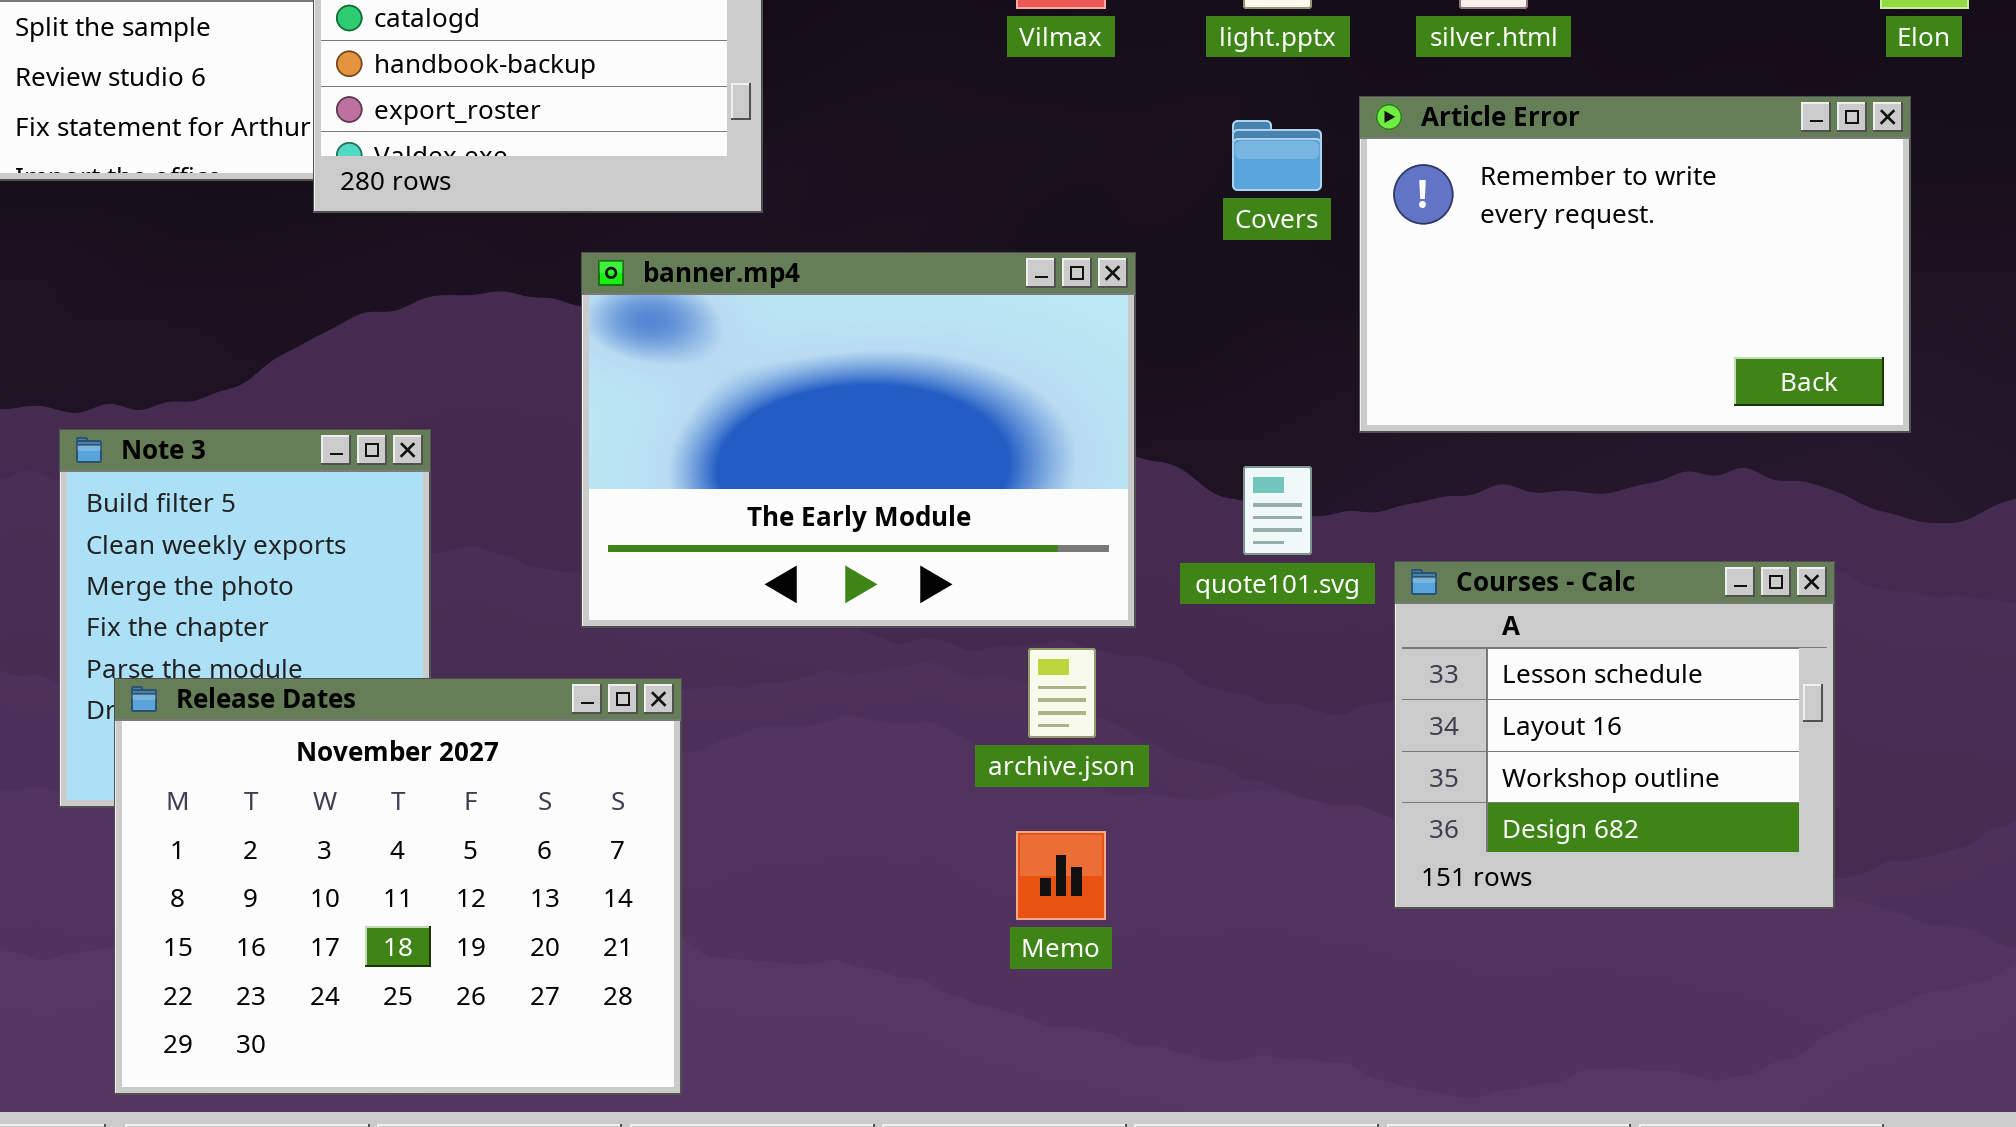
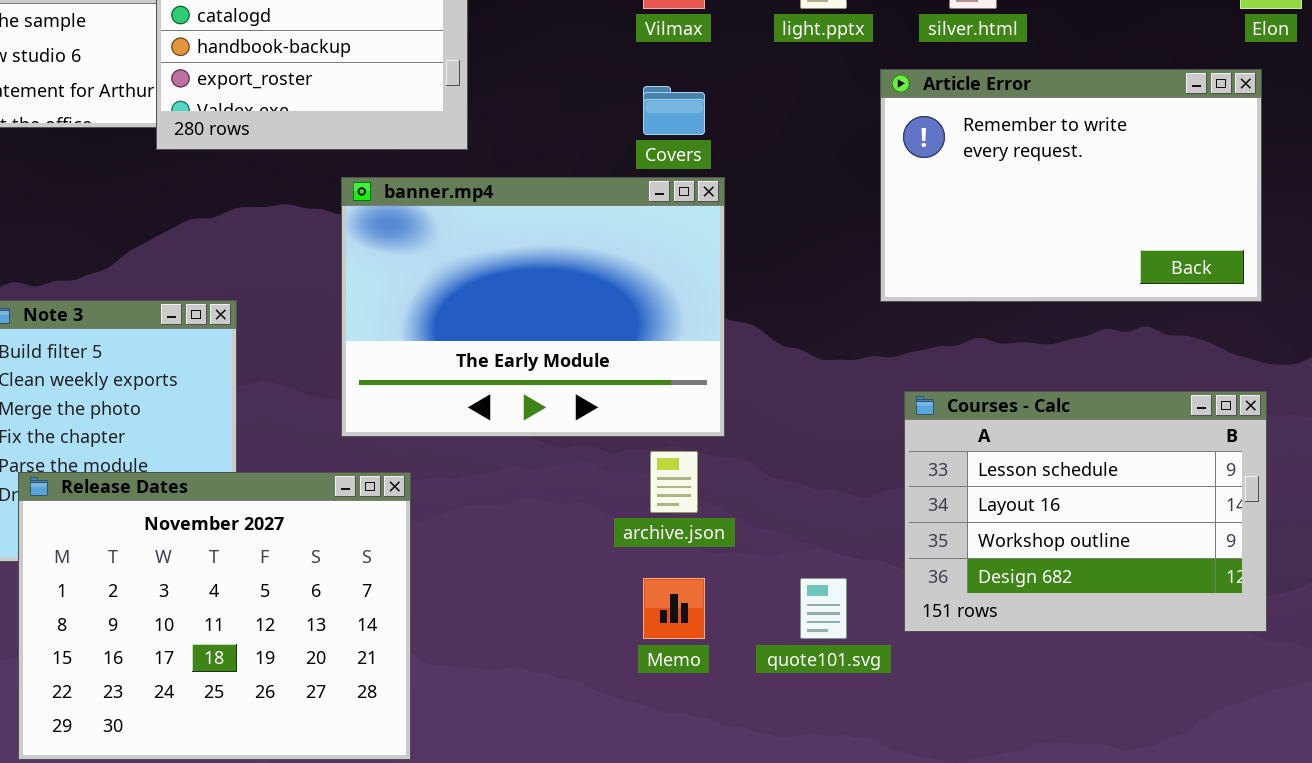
Covers: [1232,120,1322,191] -> [643,86,705,135], moved
quote101.svg: [1243,466,1312,555] -> [800,578,847,639], moved
Courses - Calc: [1394,561,1835,909] -> [904,391,1267,632], resized

